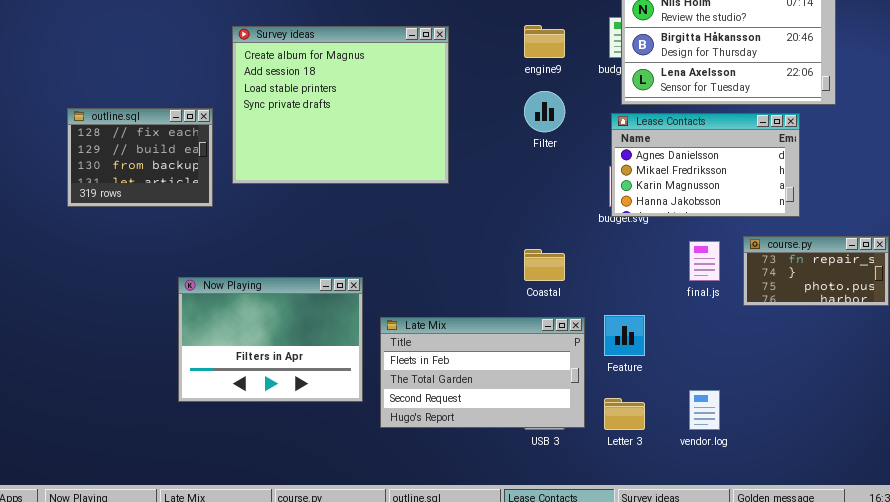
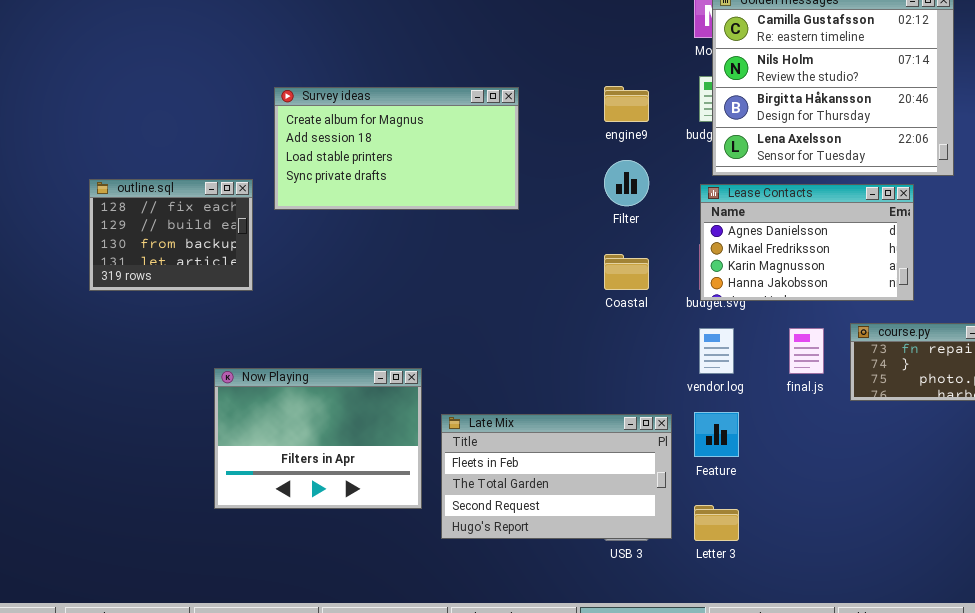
Survey ideas: [232,26,449,184] -> [274,87,519,210], resized
Coastal: [524,249,565,281] -> [604,254,649,290], moved
vendor.log: [689,390,720,430] -> [699,328,734,374], moved

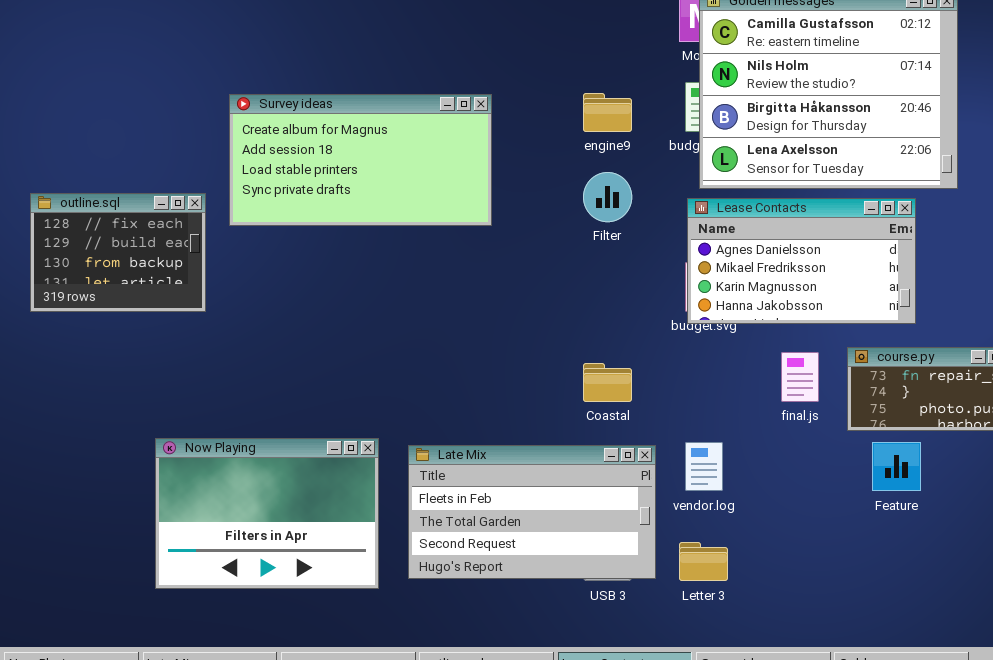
Coastal: [604,254,649,290] -> [583,363,632,402], moved
vendor.log: [699,328,734,374] -> [685,442,723,491], moved
Now Playing: [214,368,422,509] -> [155,438,379,589], moved
Feature: [694,412,739,457] -> [872,442,921,491], moved

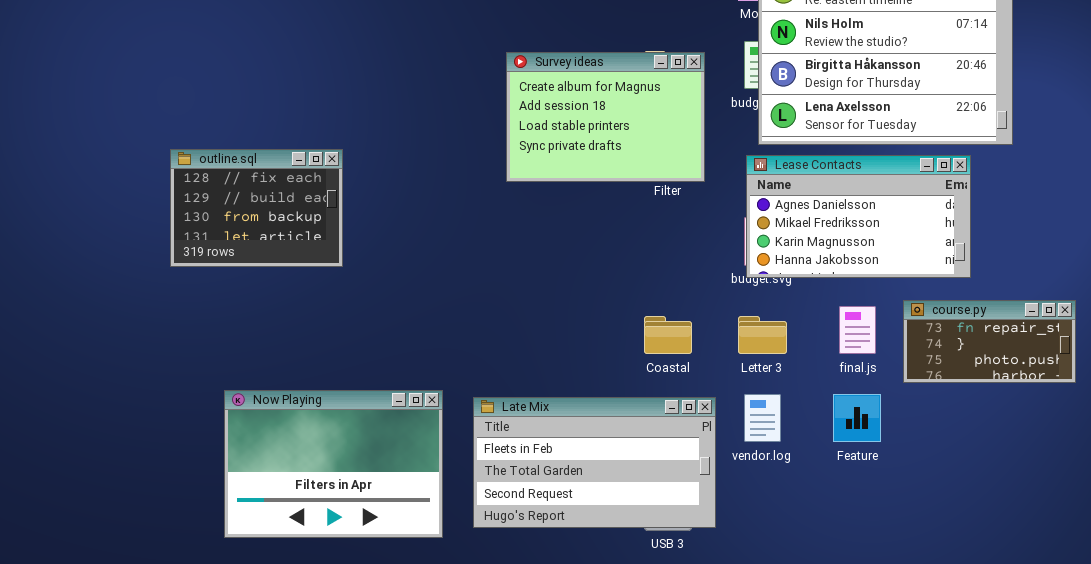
Survey ideas: [229,94,492,226] -> [506,52,705,182], moved, resized
outline.sql: [30,193,206,312] -> [170,149,343,267], moved
Feature: [872,442,921,491] -> [833,394,881,442], moved
Letter 3: [679,542,728,581] -> [738,316,787,354], moved

